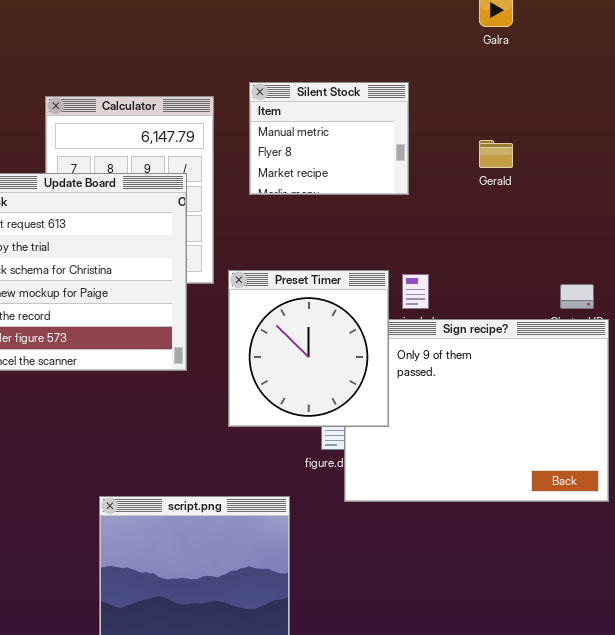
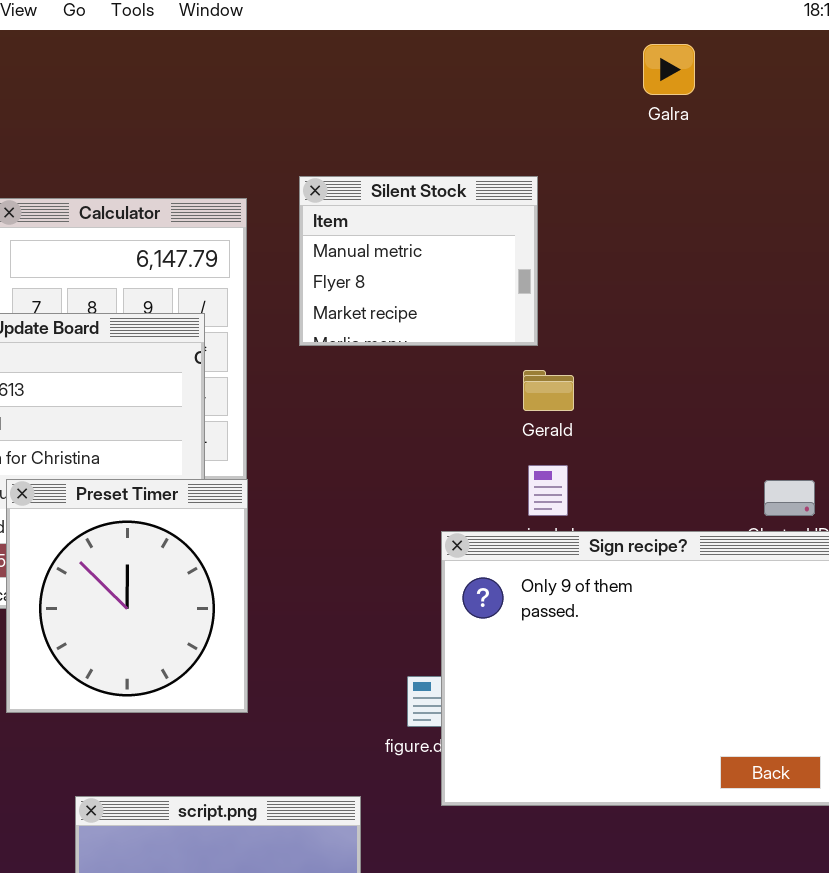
Gerald: [479,140,513,168] -> [523,370,574,411], moved
Preset Timer: [228,270,389,427] -> [6,479,248,713], moved

